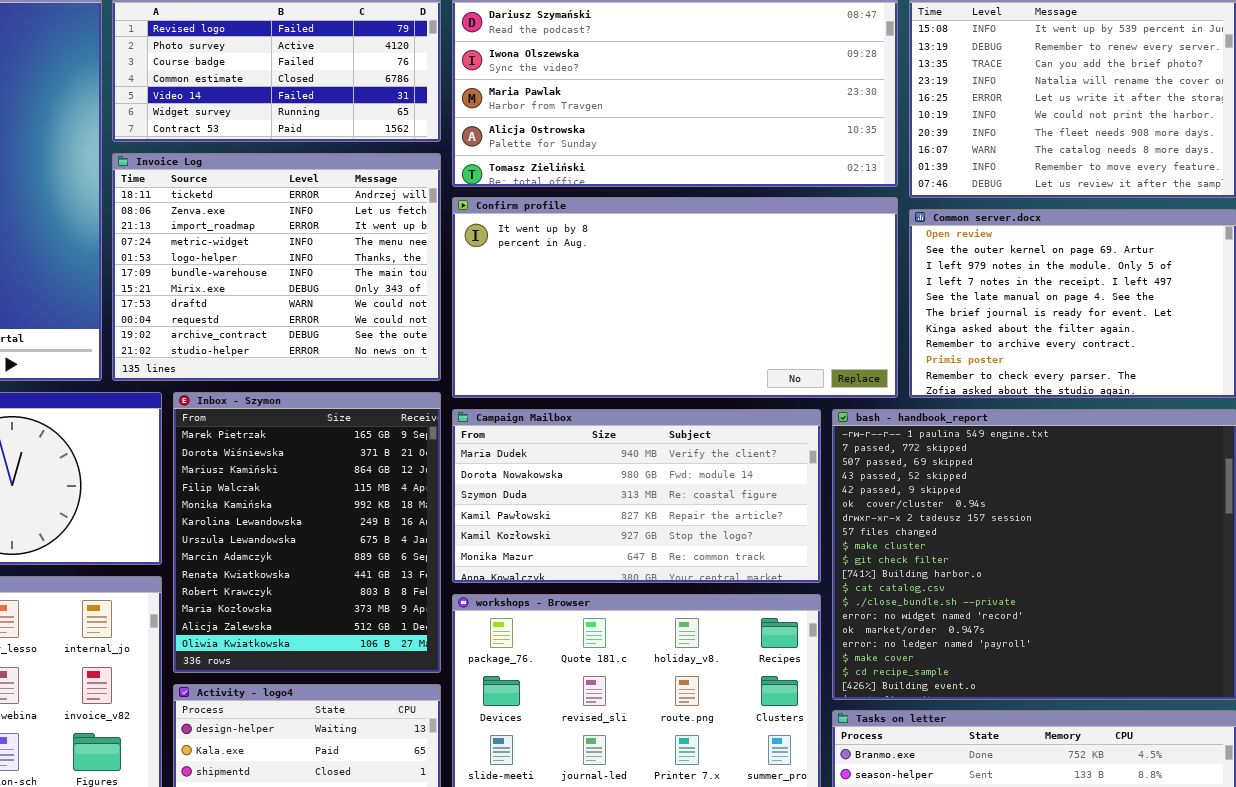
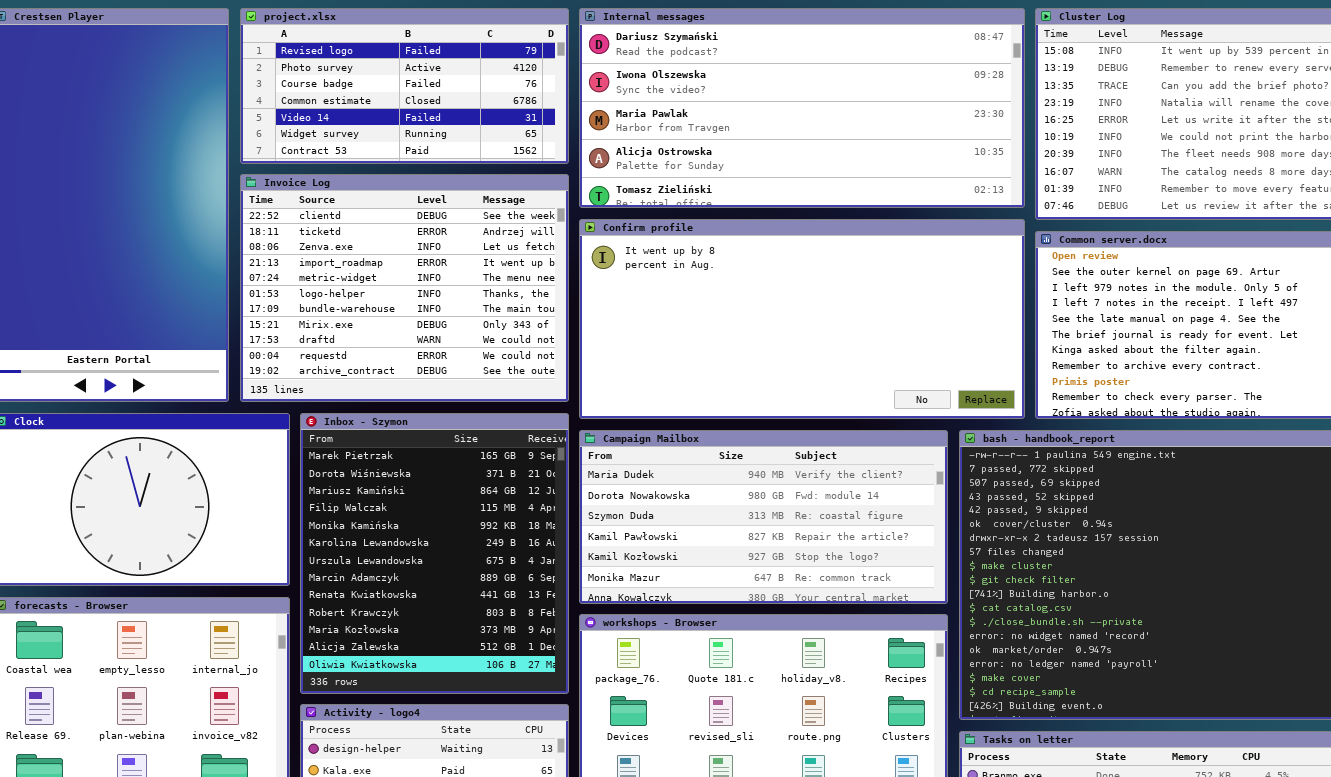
Invoice Log: [112,153,441,381] -> [240,174,569,402], scrolled up 1 row

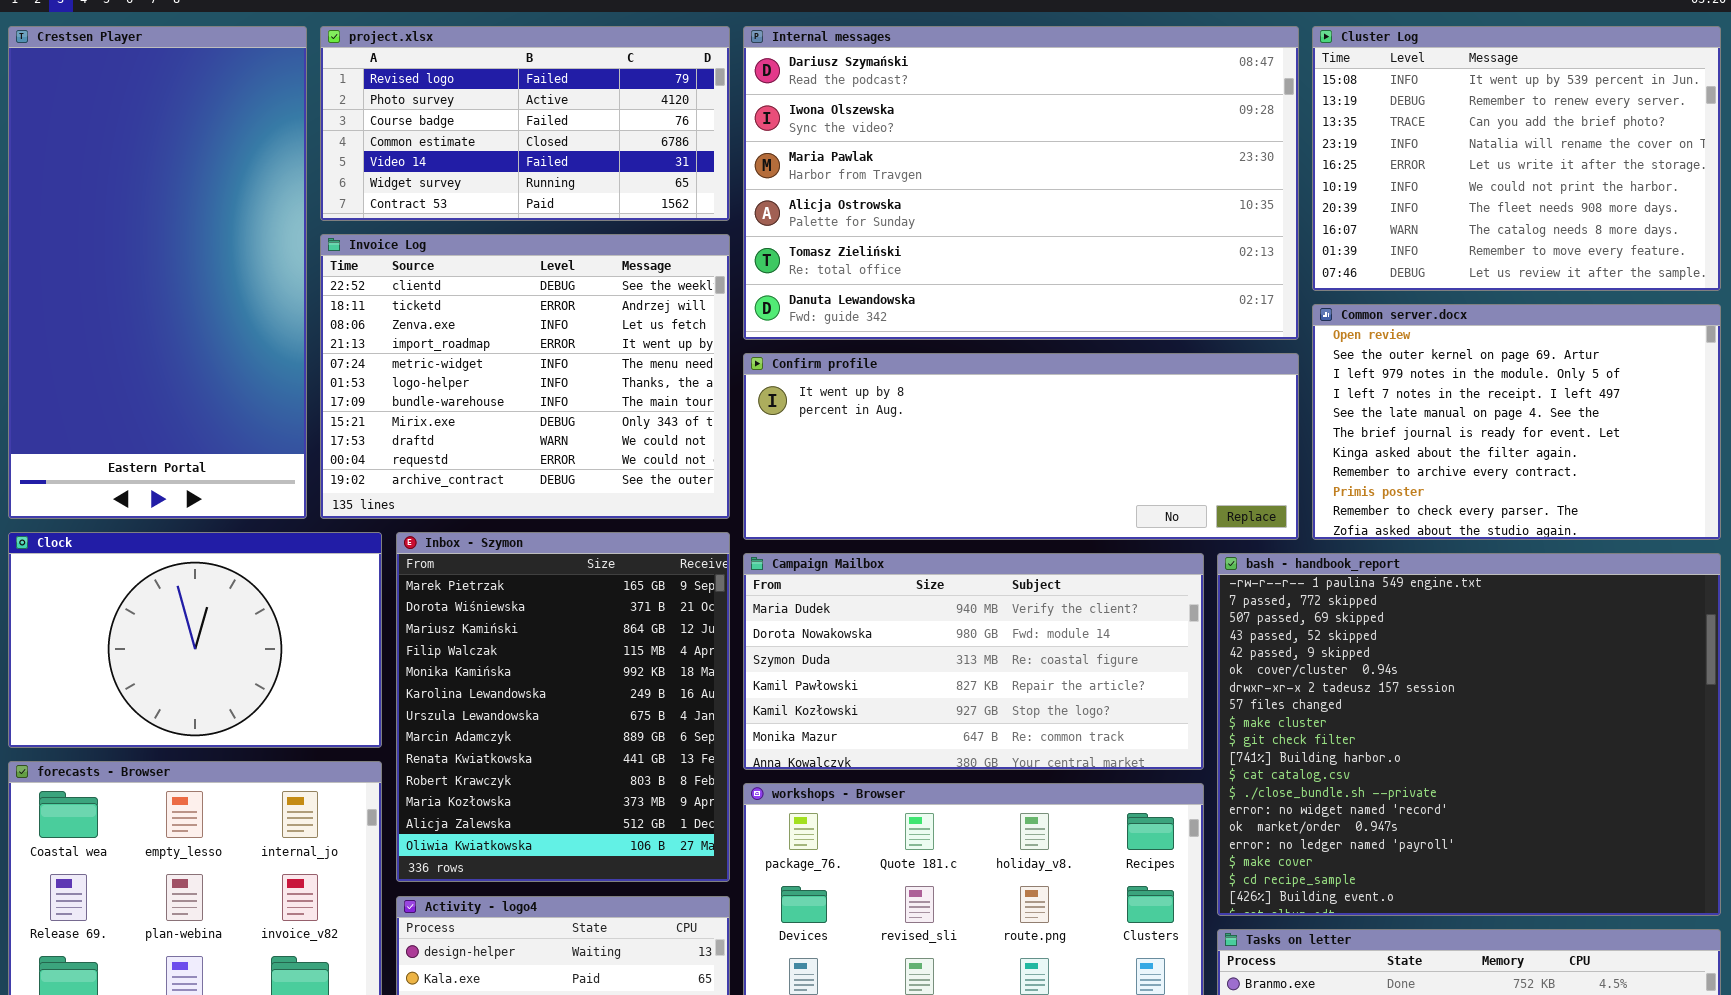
Internal messages: [579,8,1025,208] -> [743,26,1299,340], resized
Confirm profile: [579,219,1025,419] -> [743,353,1299,540], resized

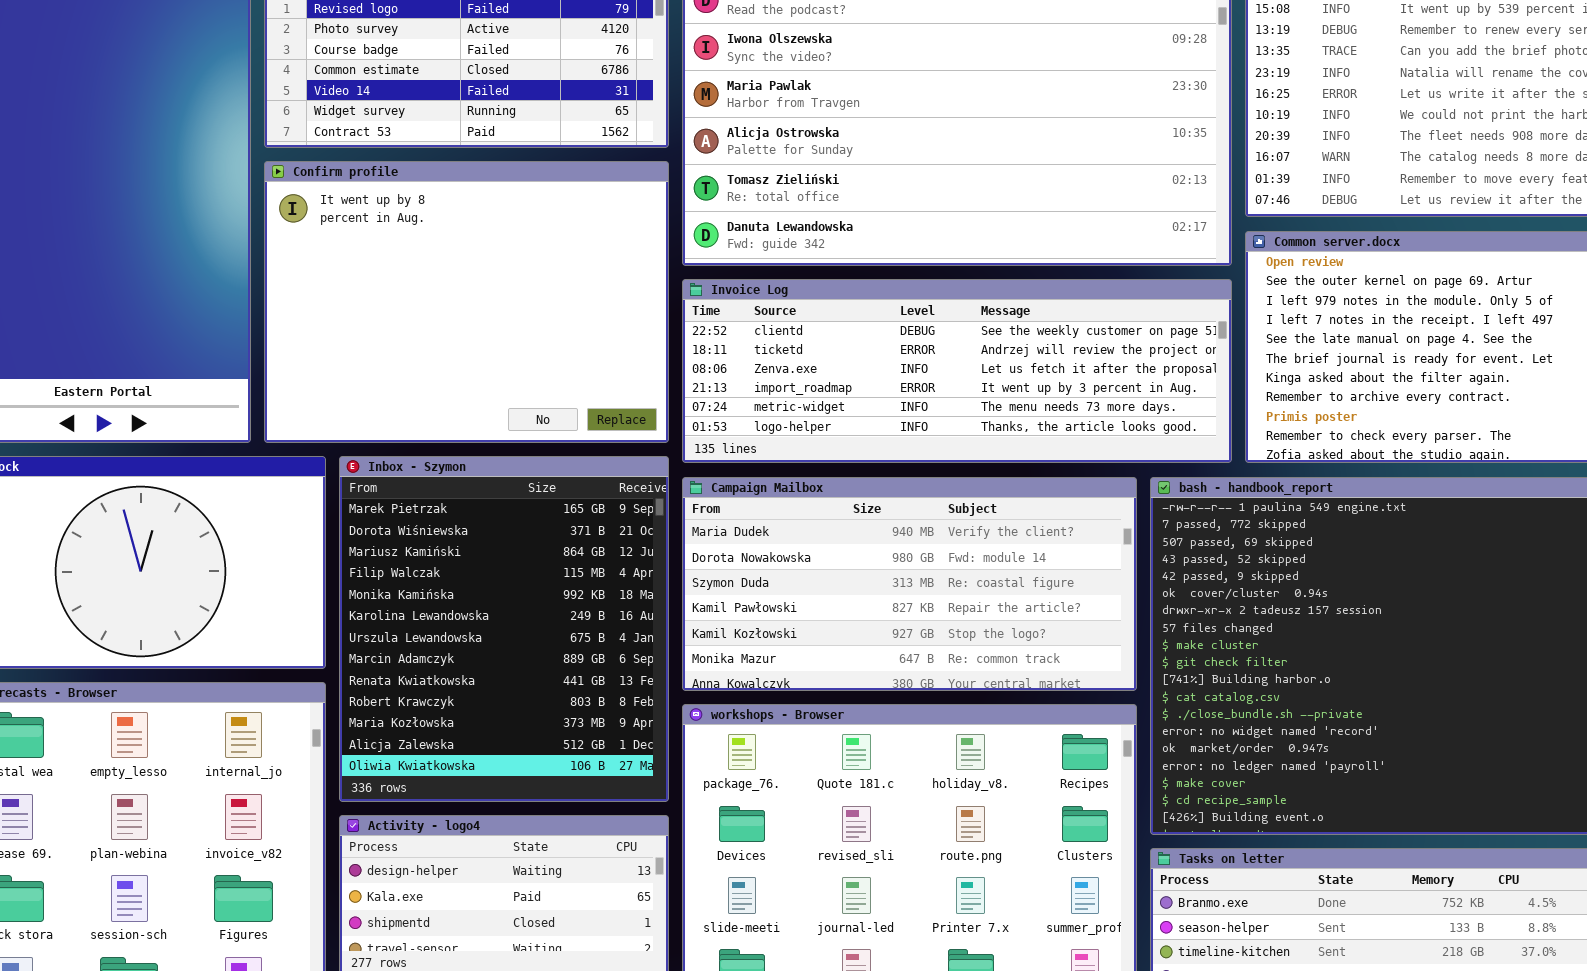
Invoice Log: [320,234,730,519] -> [682,279,1232,463], moved, resized
Confirm profile: [743,353,1299,540] -> [264,161,669,443], moved, resized

